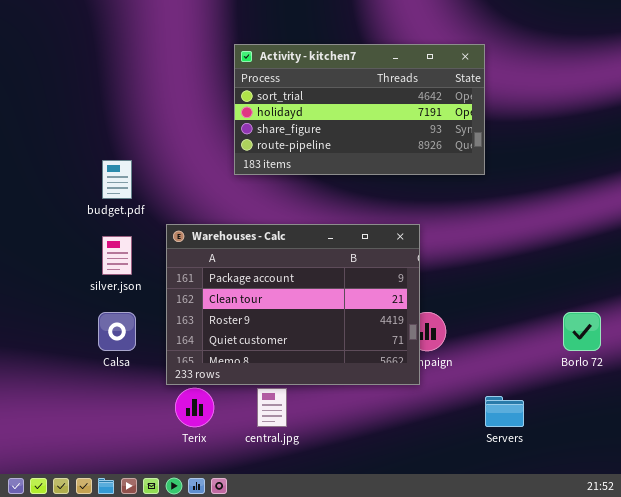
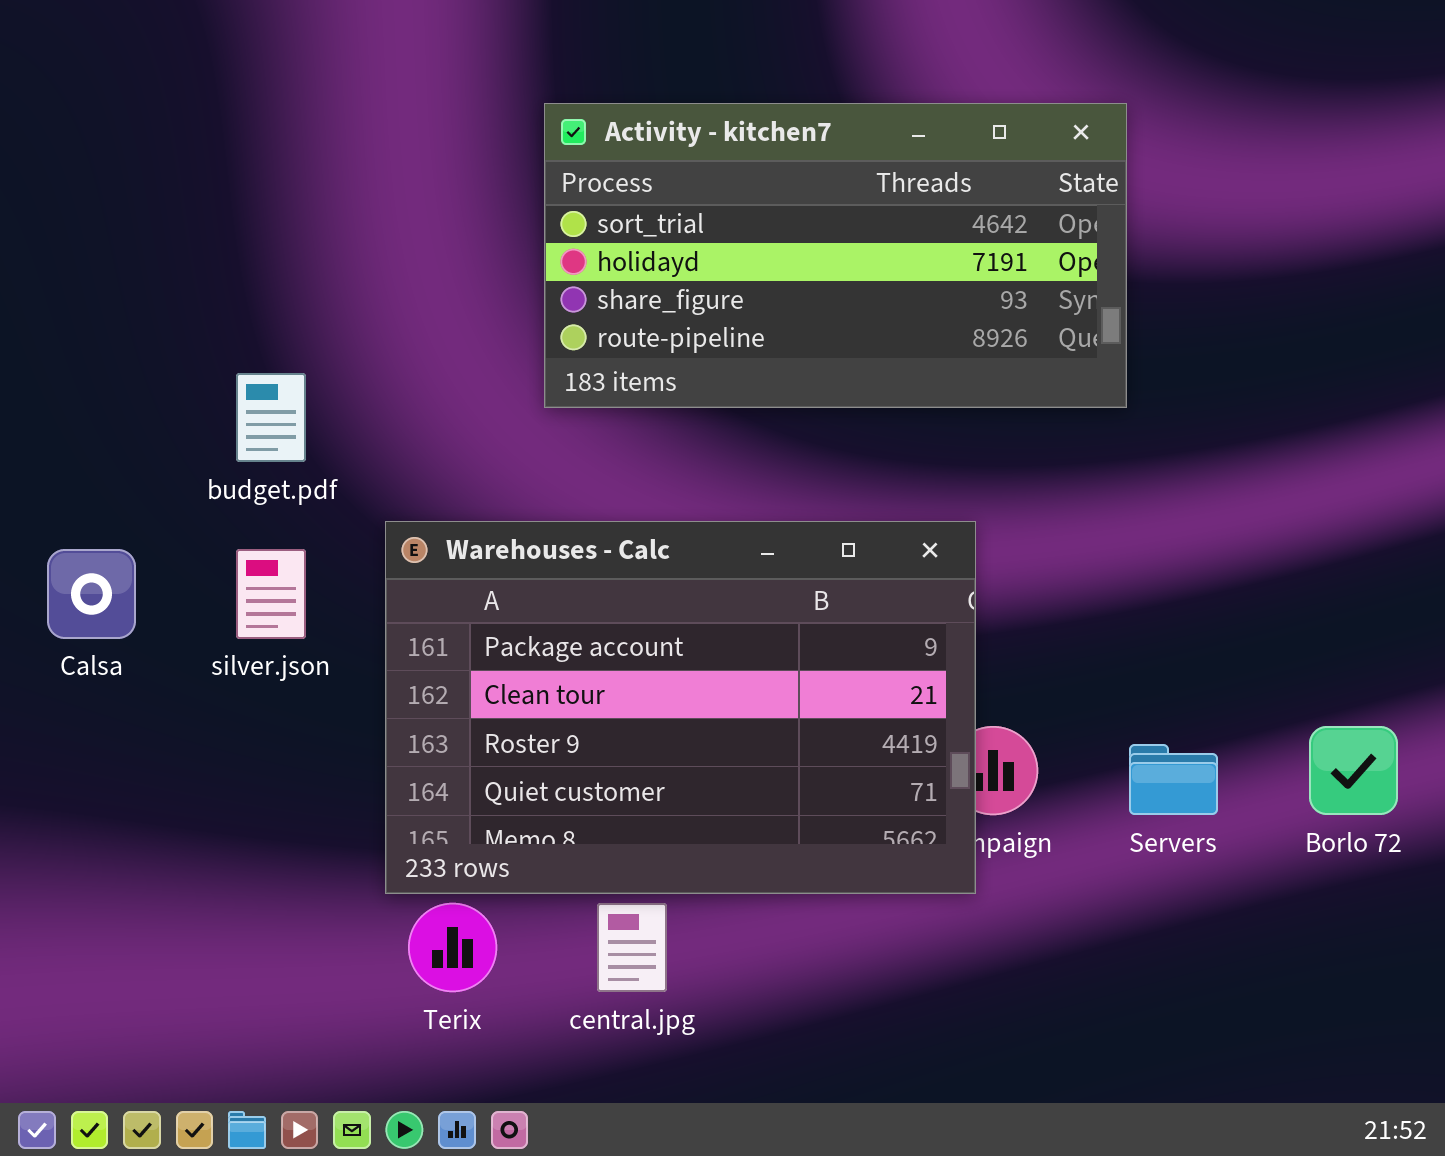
Calsa: [98,312,136,351] -> [47,549,136,639], moved
Servers: [485,396,524,427] -> [1129,744,1218,815], moved

